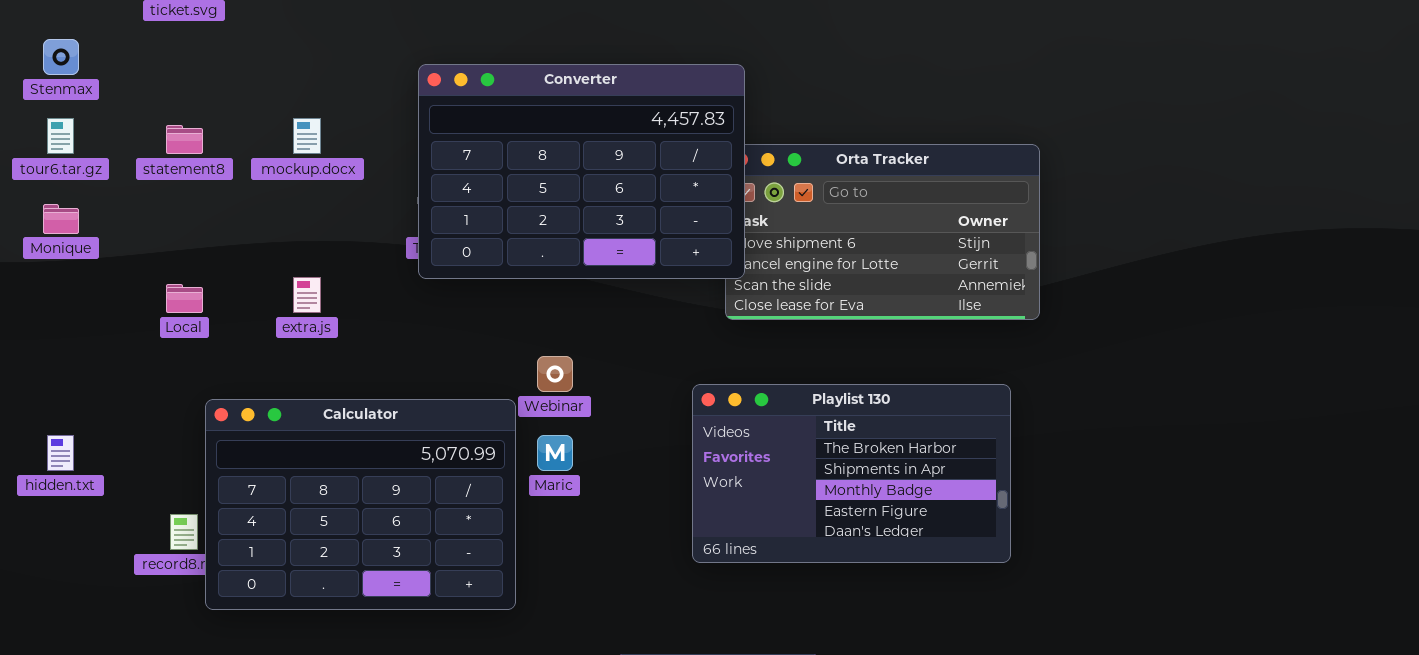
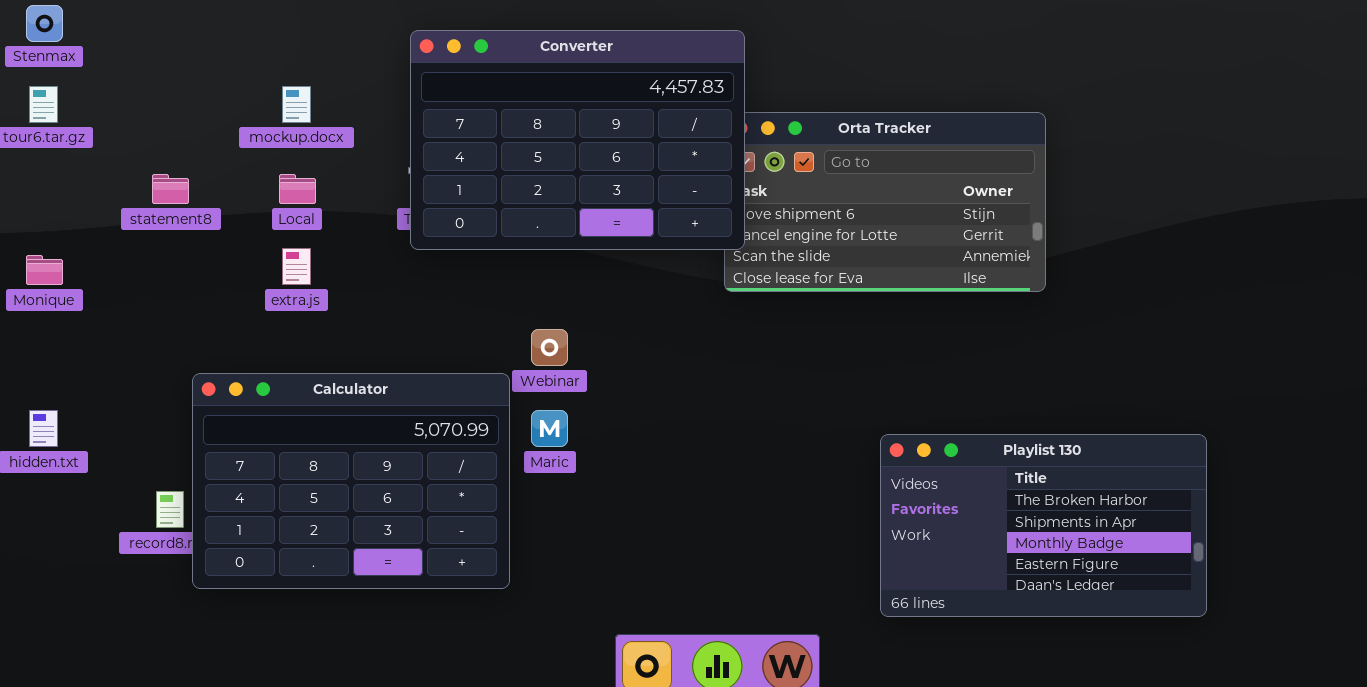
statement8: [166,125,203,154] -> [152,174,189,204], moved
Monique: [43,204,79,234] -> [26,255,63,285], moved
Local: [166,284,203,313] -> [279,174,316,204], moved
Playlist 130: [692,384,1011,563] -> [880,434,1207,617], moved

